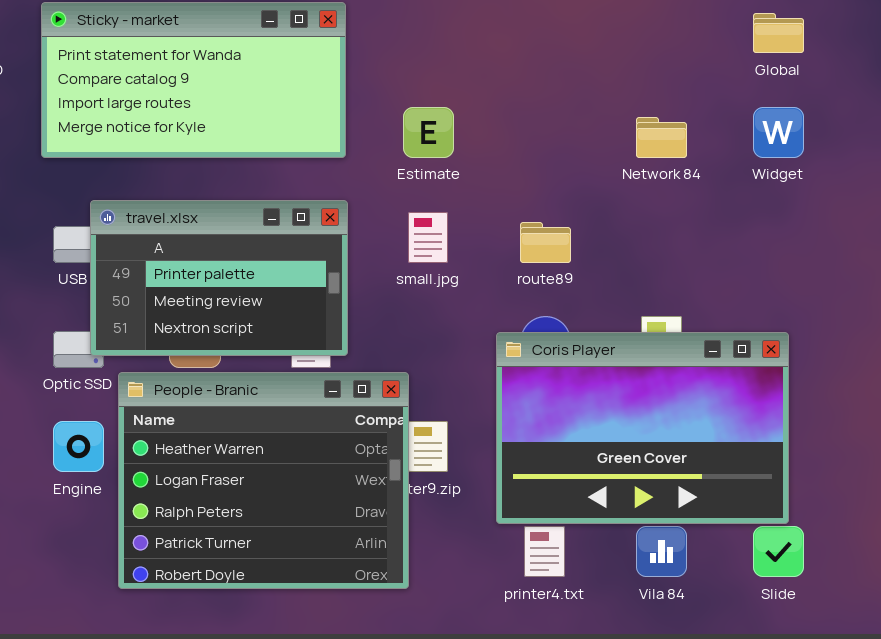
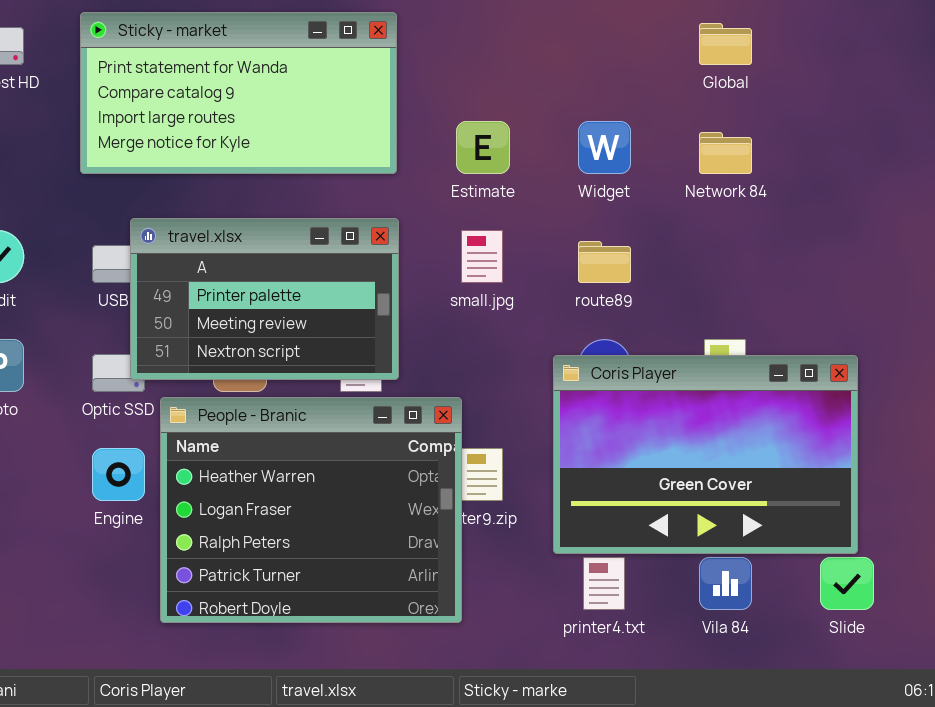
Global: [753,13,804,53] -> [699,23,752,65], moved
Widget: [753,107,804,158] -> [578,121,631,174], moved

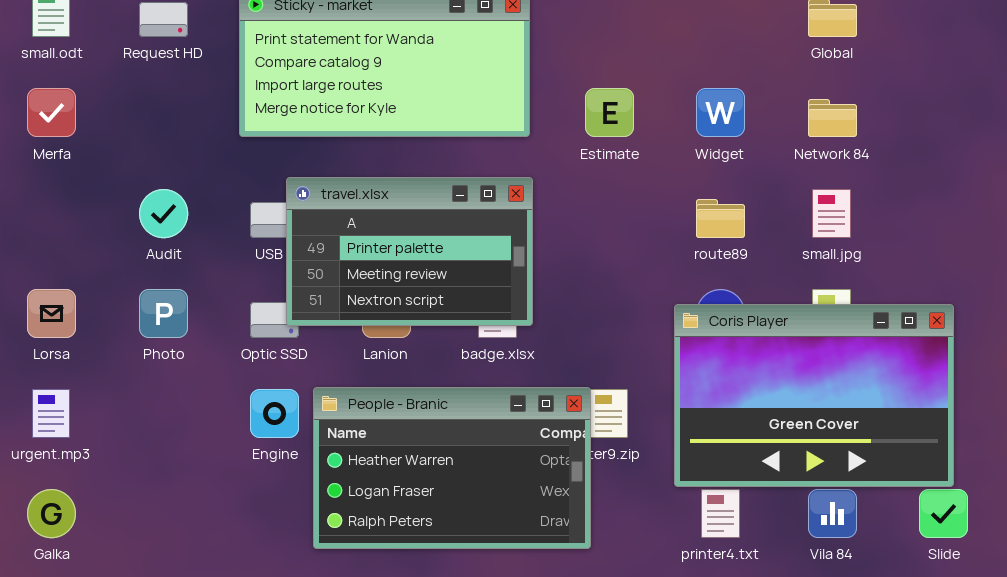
small.jpg: [461,230,503,283] -> [812,189,851,238], moved
People - Branic: [160,397,462,623] -> [313,387,591,549], resized

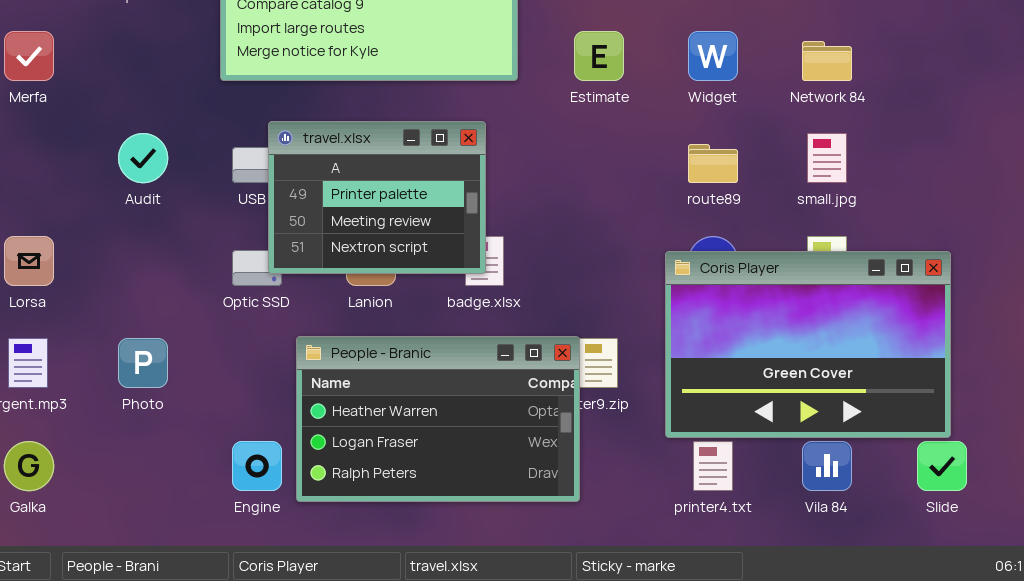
travel.xlsx: [286,177,533,326] -> [268,121,486,274], resized
Photo: [139,289,188,338] -> [118,338,168,388], moved
Engine: [250,389,299,438] -> [232,441,282,491], moved

